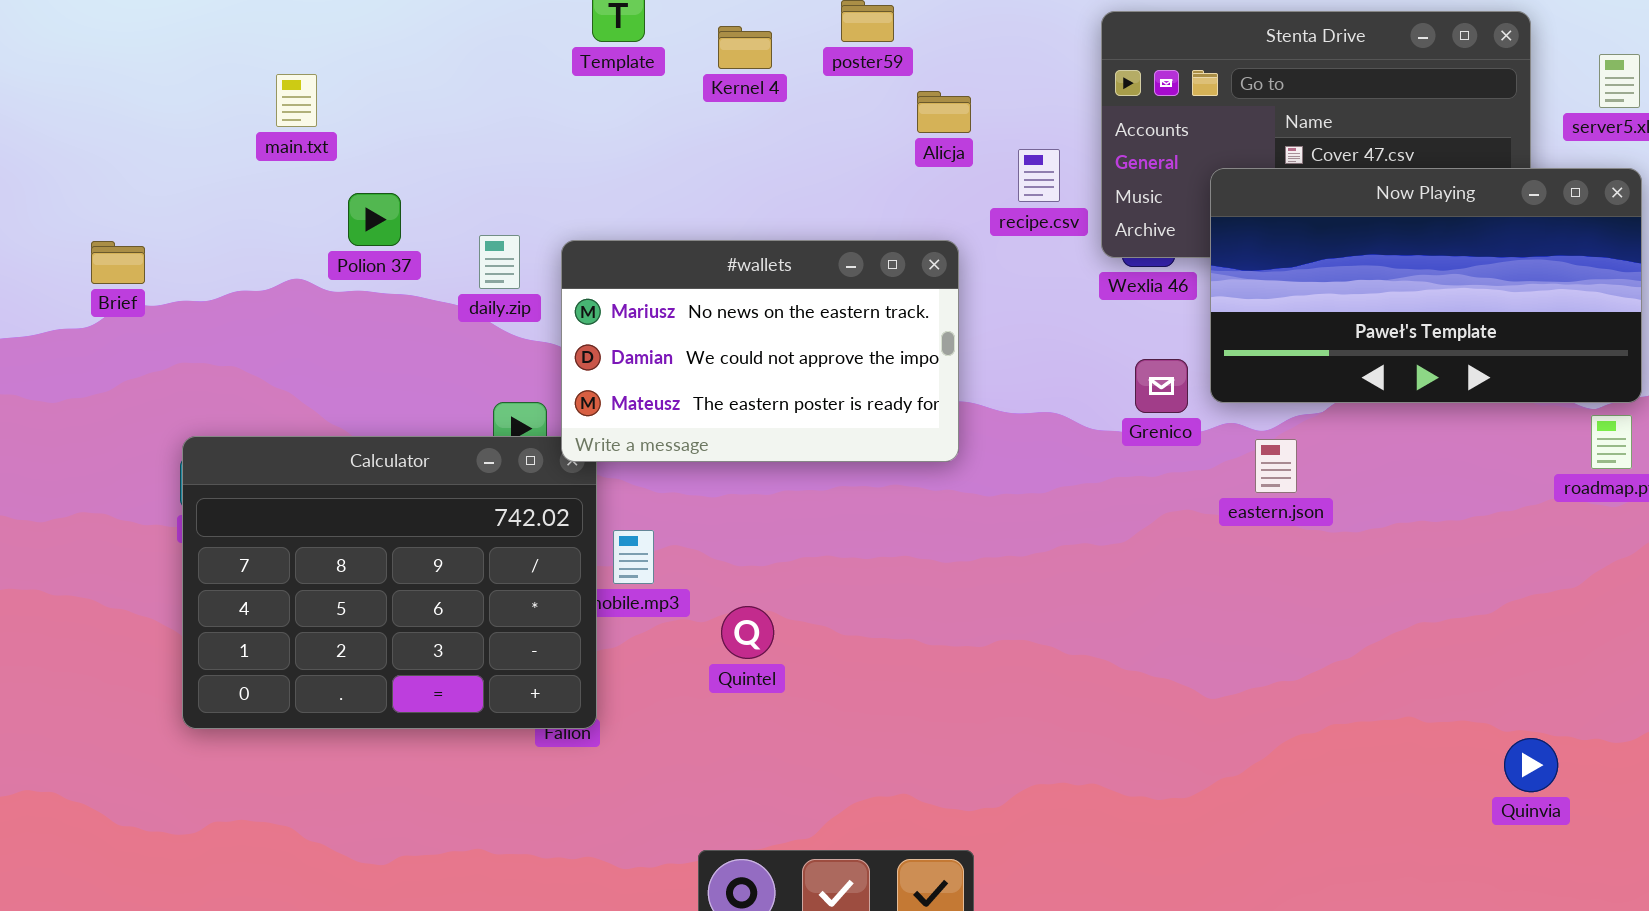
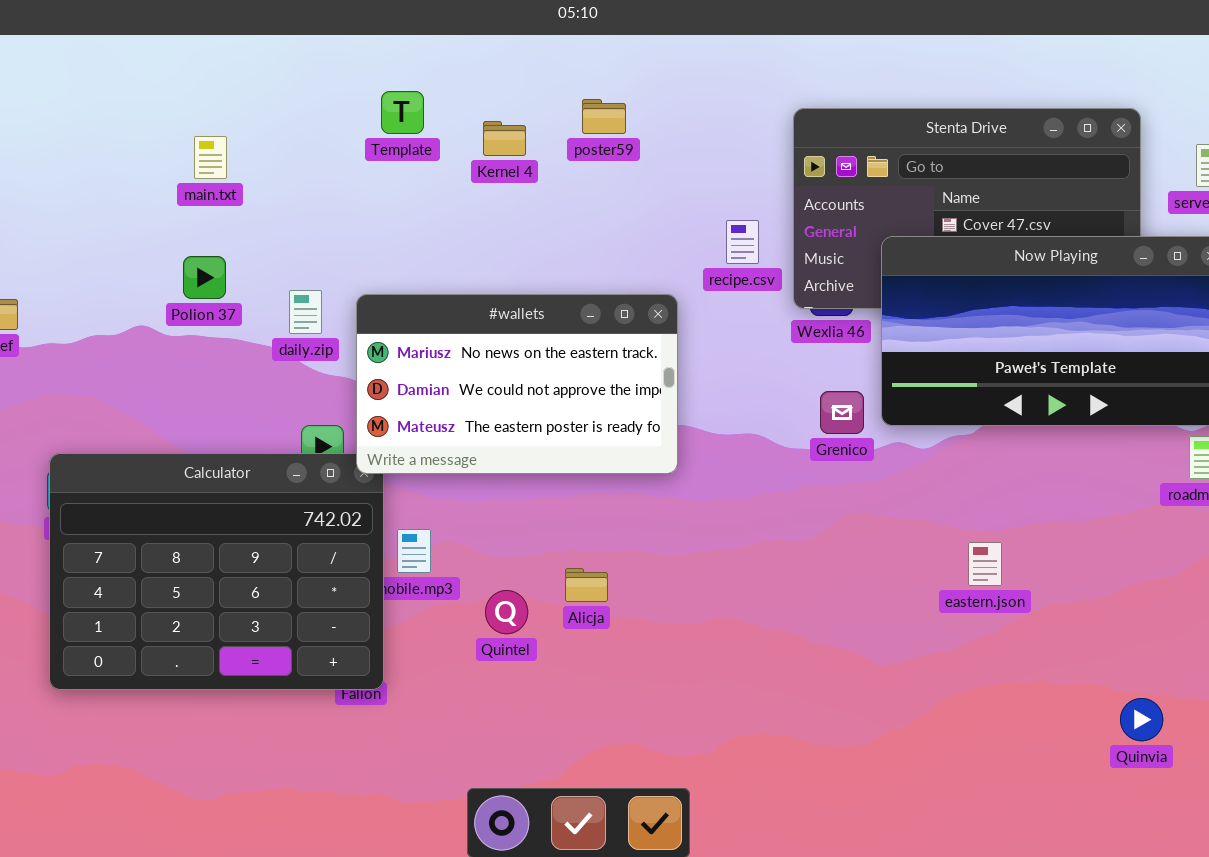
main.txt: [276,74,317,127] -> [194,136,227,179], moved
Alicja: [917,91,971,133] -> [565,568,608,602], moved
eastern.json: [1255,439,1297,493] -> [968,542,1002,586], moved

